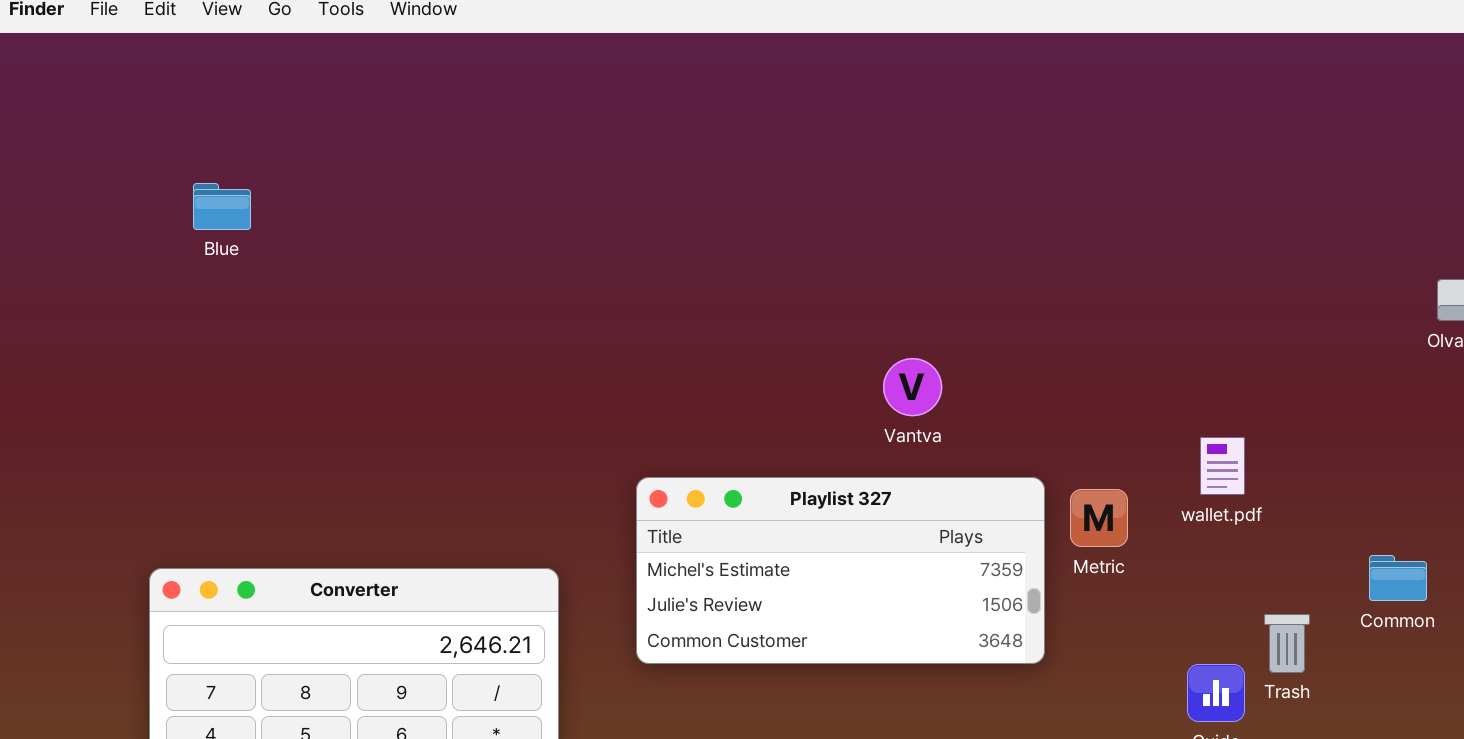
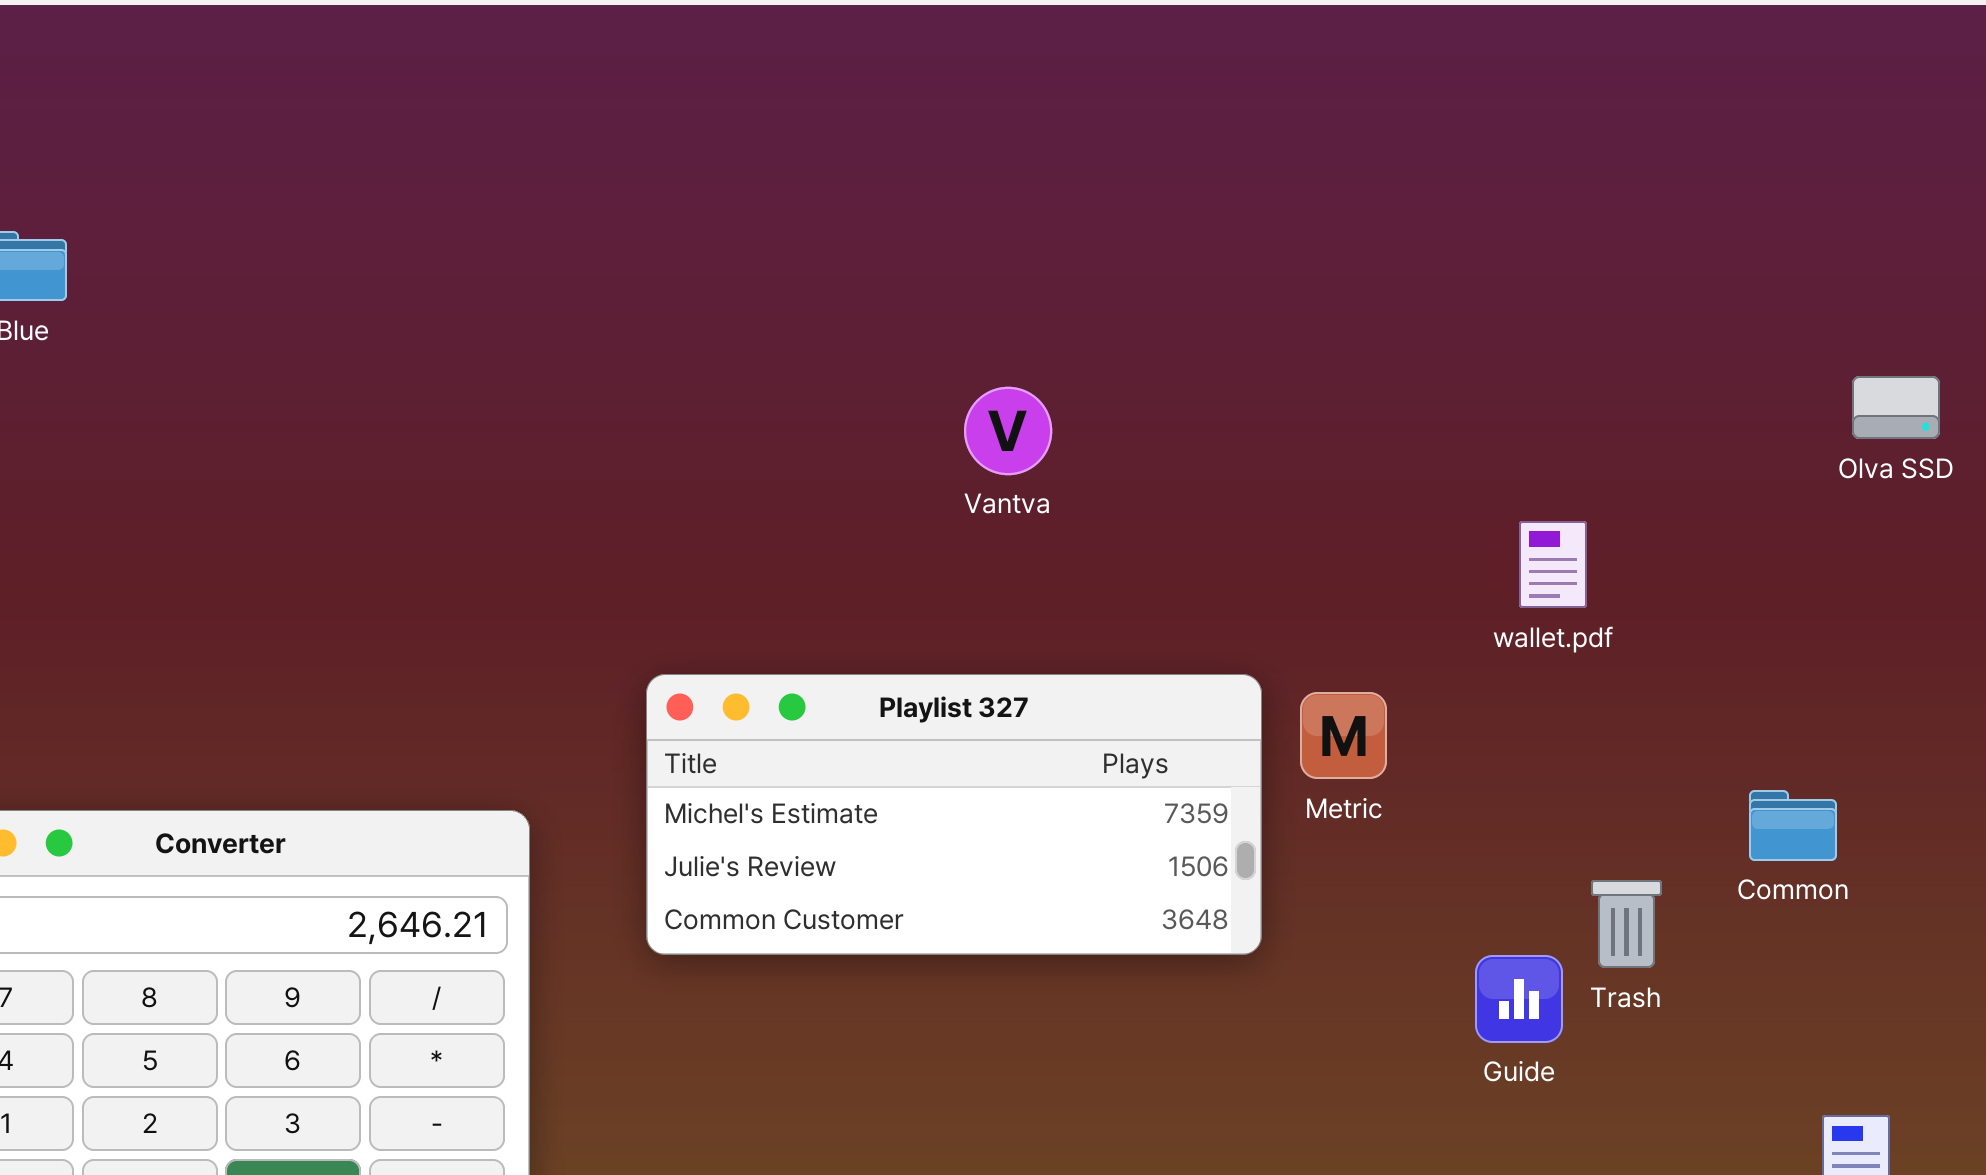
Vantva: [883,358,942,416] -> [964,387,1052,475], moved
wallet.pdf: [1200,437,1245,495] -> [1519,521,1587,608], moved

